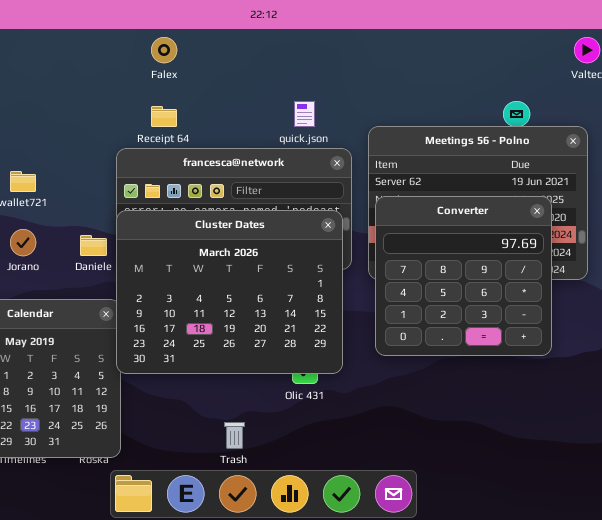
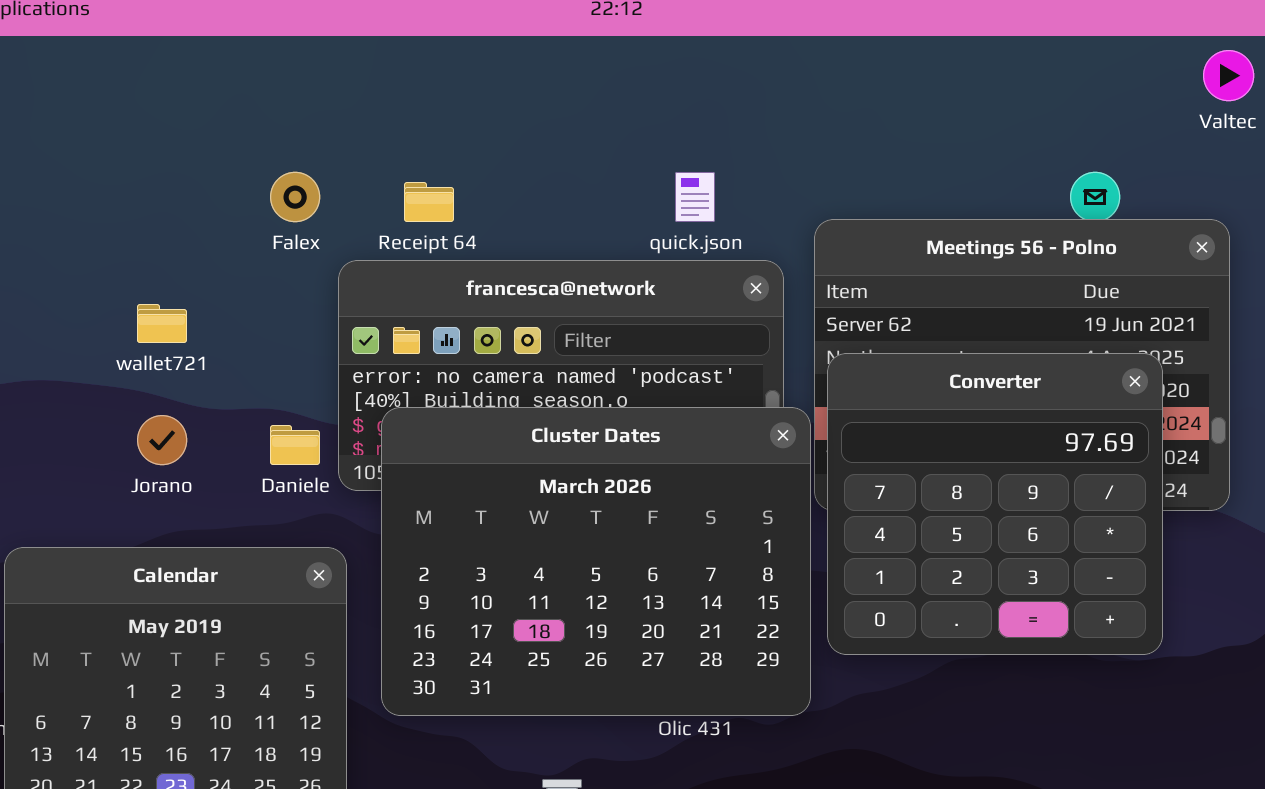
Falex: [151,37,177,63] -> [270,172,320,222], moved
Cluster Dates: [116,210,343,374] -> [381,407,811,716], moved

